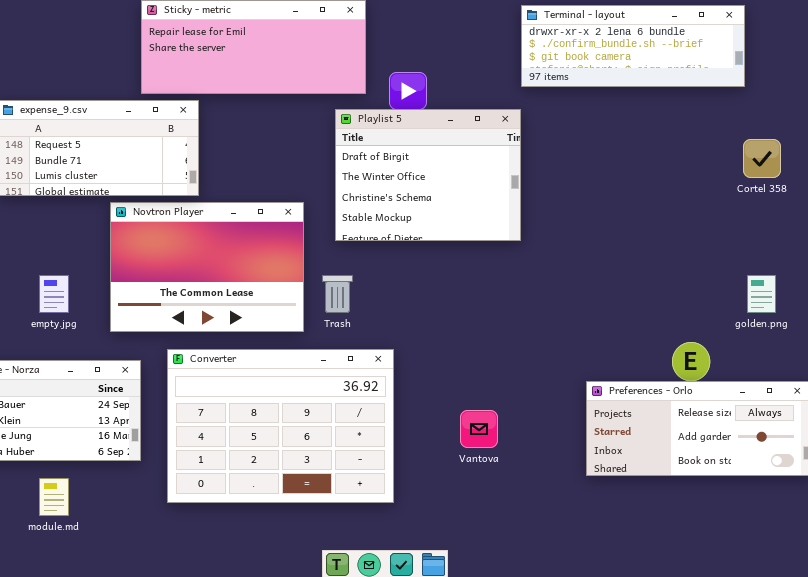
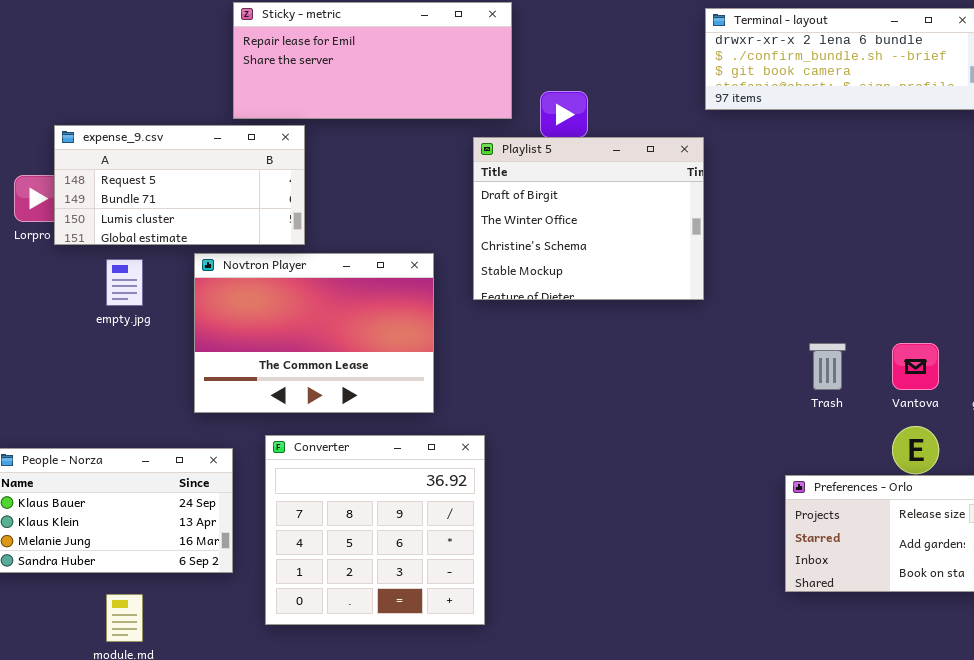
empty.jpg: [39,275,69,313] -> [106,259,143,306], moved
Trash: [322,275,353,313] -> [809,343,846,390], moved
Converter: [167,349,394,503] -> [265,435,485,625], resized
Vantova: [460,410,498,448] -> [892,343,939,390], moved

